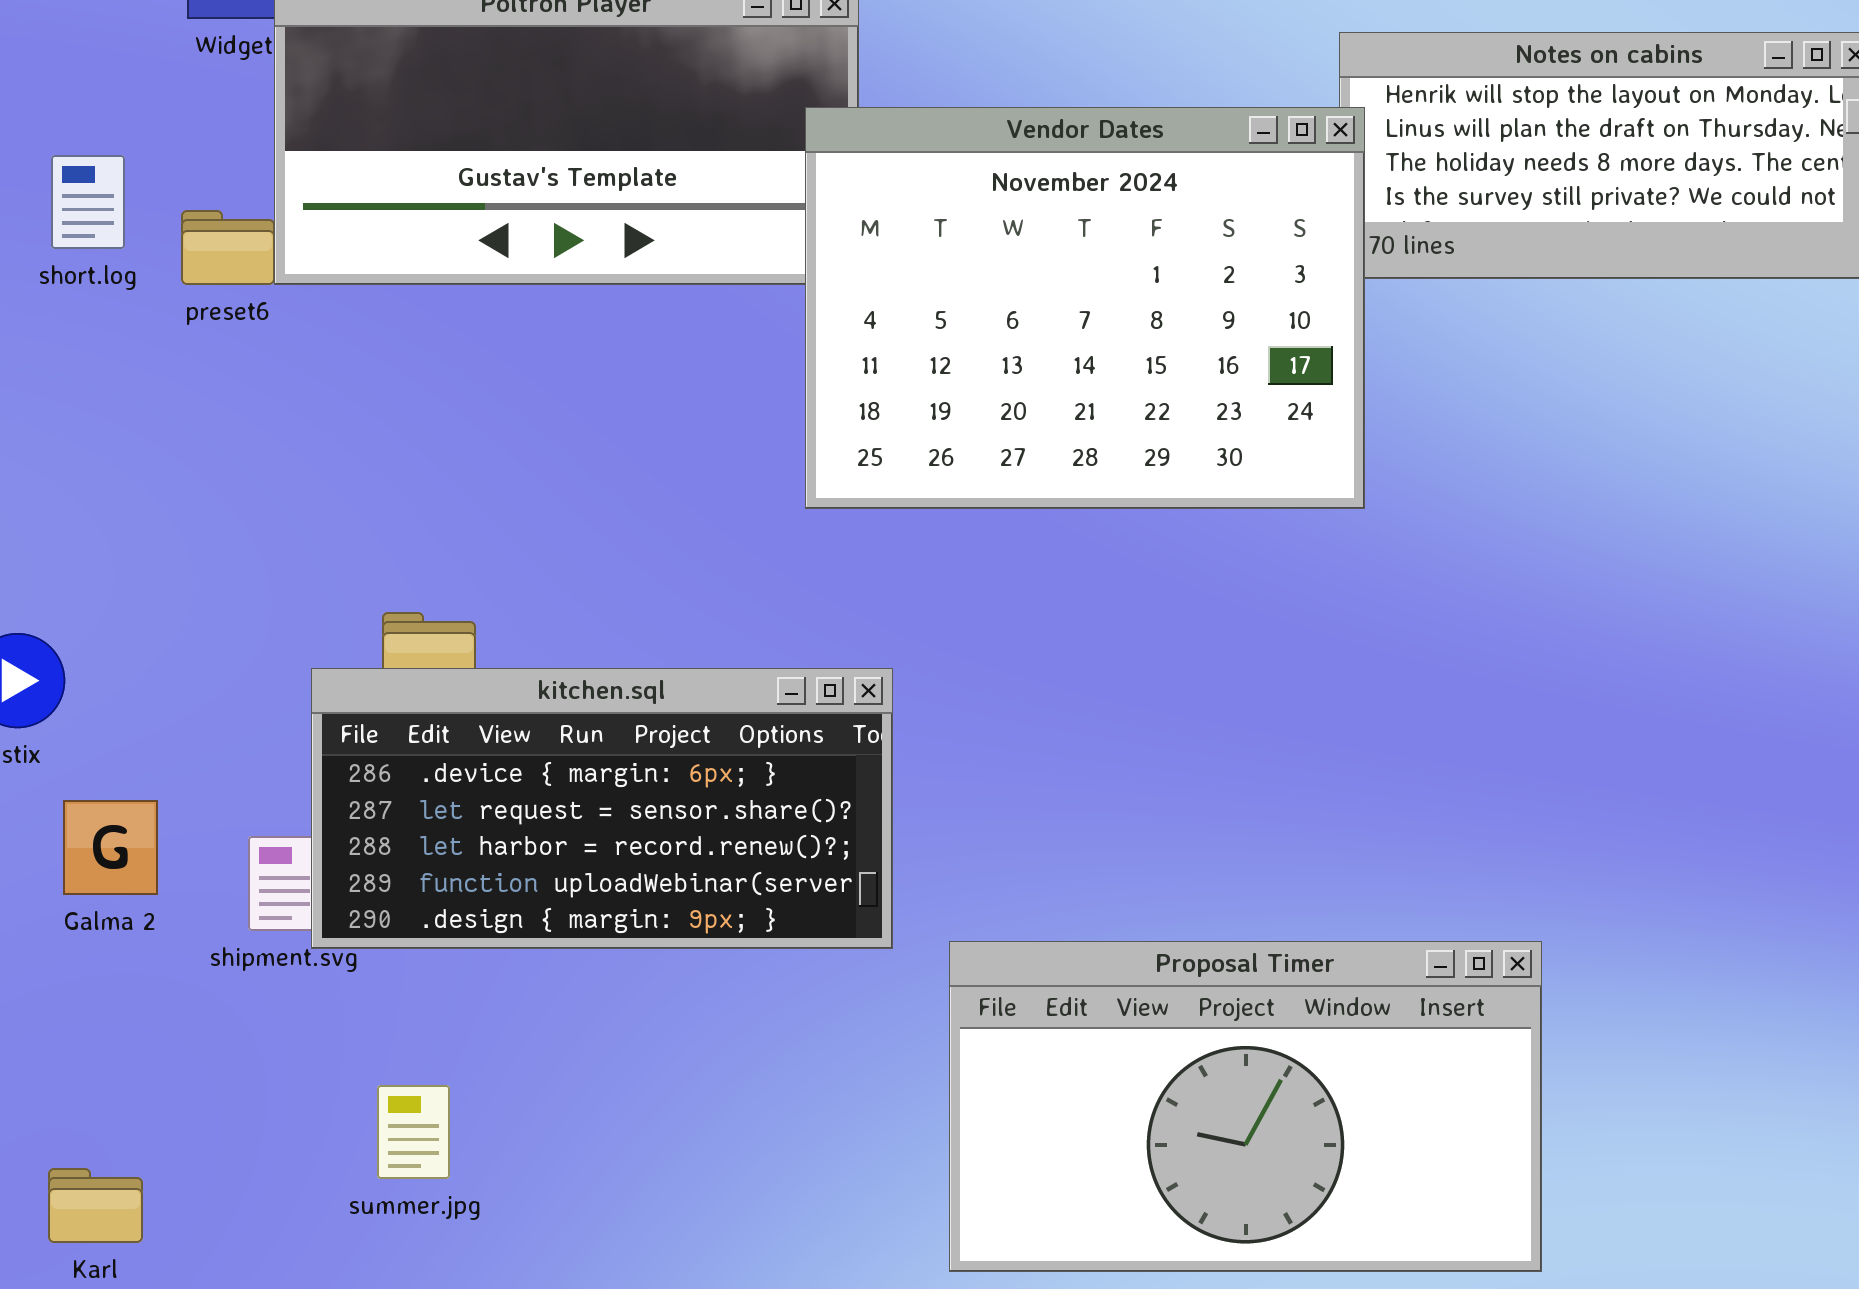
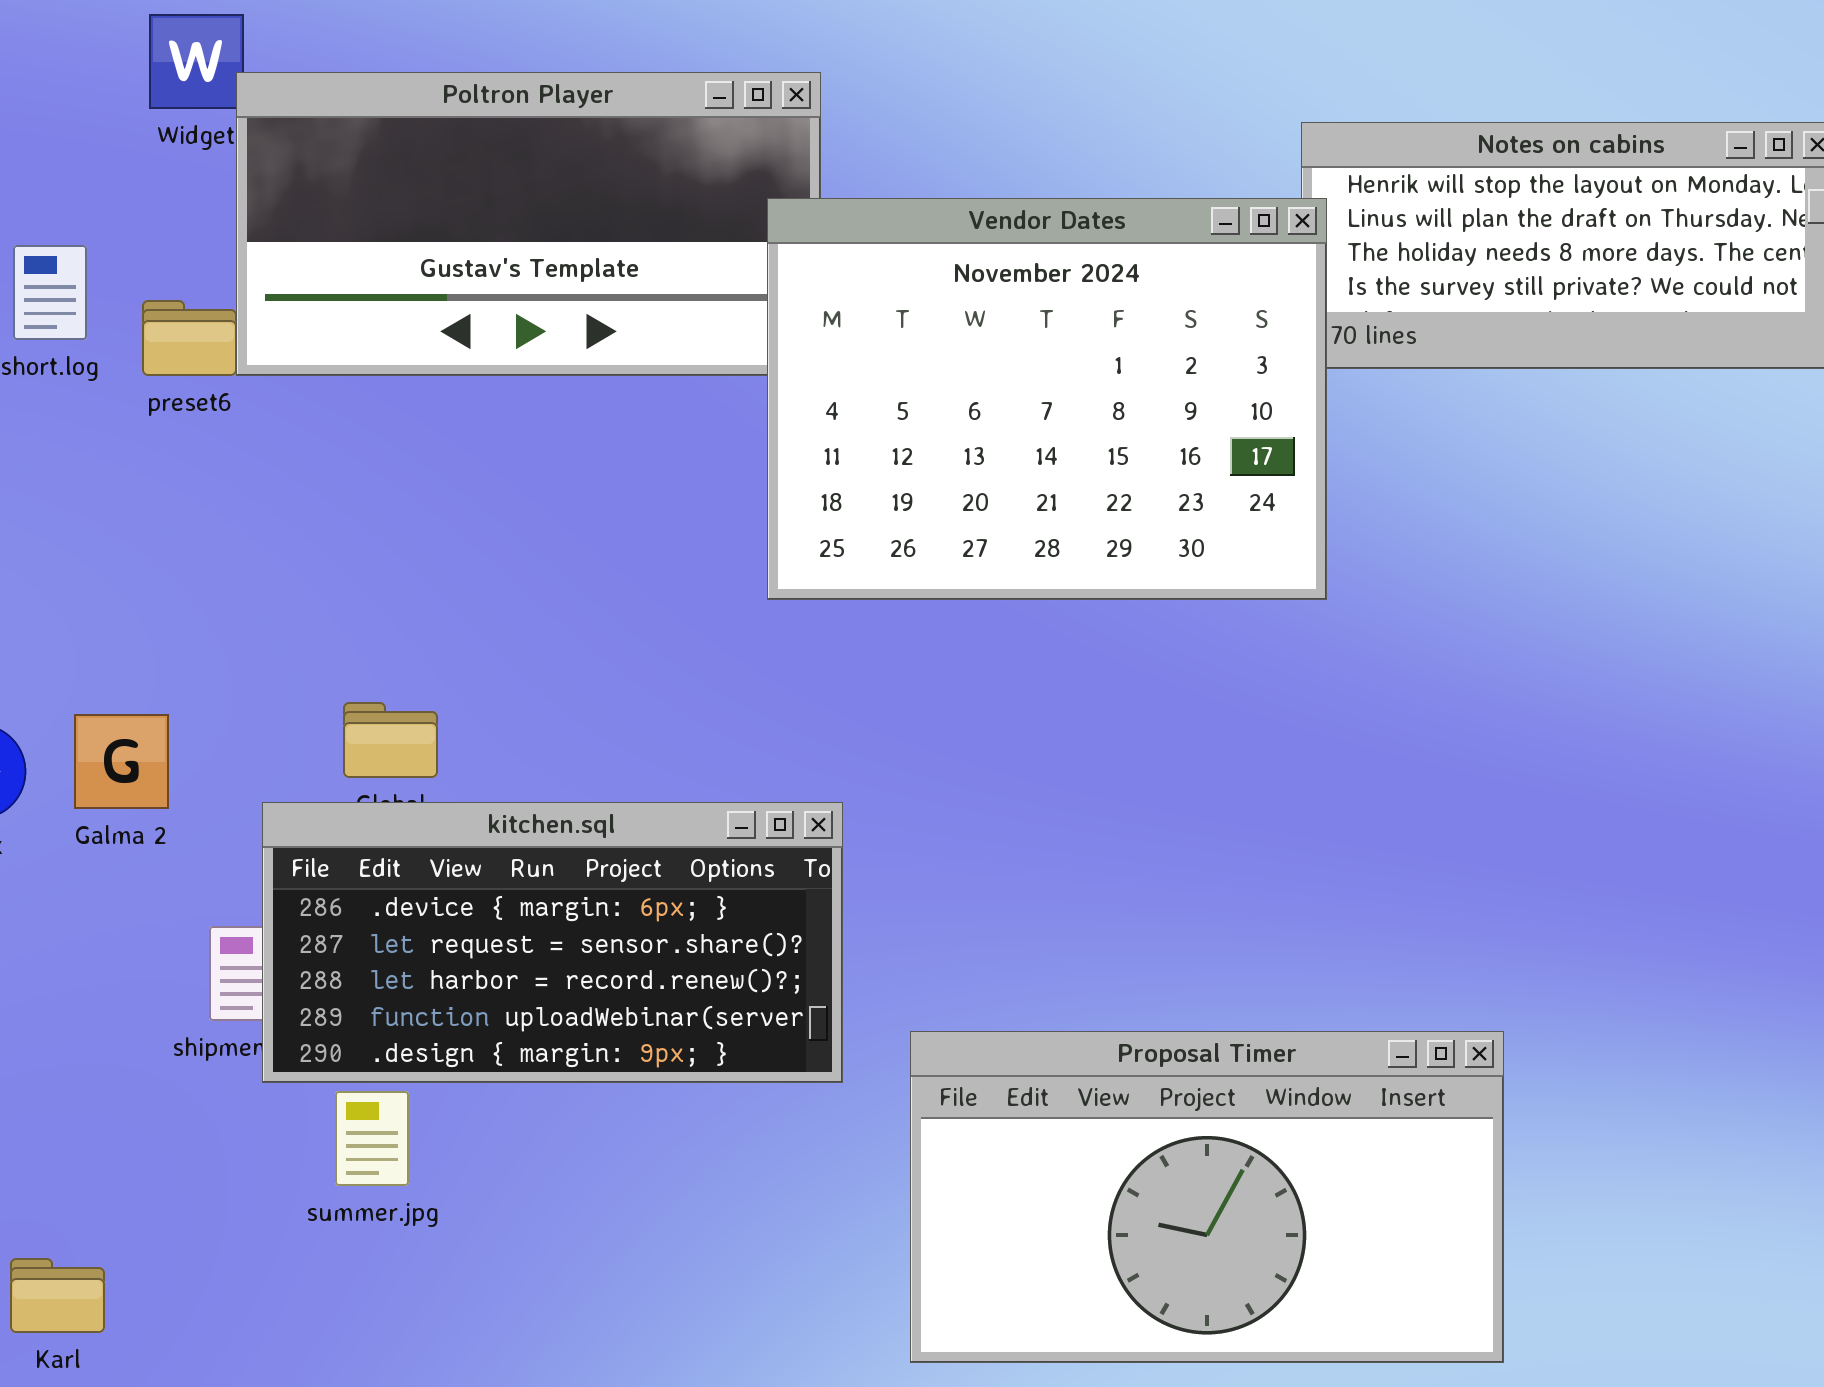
kitchen.sql: [311,668,893,949] -> [262,802,843,1083], moved
Galma 2: [63,800,158,895] -> [74,714,169,809], moved
summer.jpg: [377,1085,450,1179] -> [335,1091,409,1186], moved

